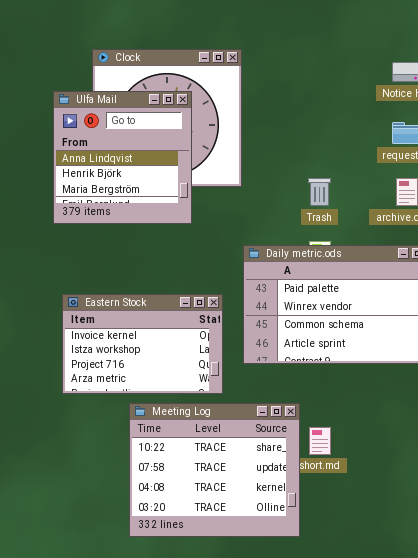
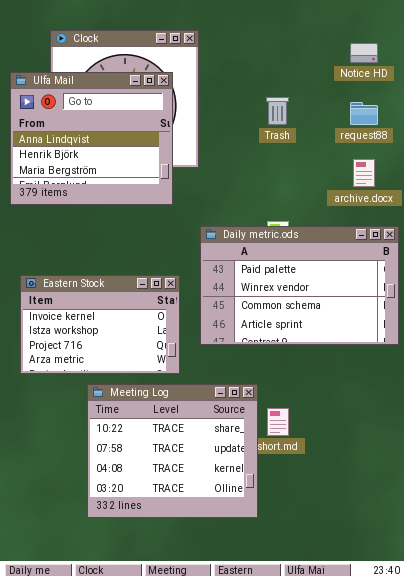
Ulfa Mail: [53,91,192,224] -> [10,72,173,205], resized
Trash: [308,178,331,206] -> [266,97,289,125], moved

